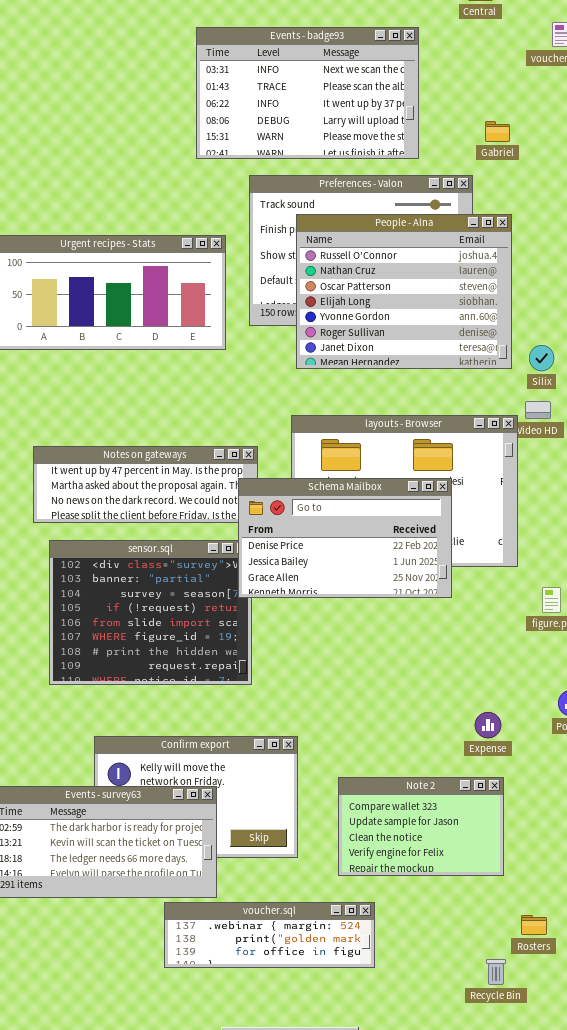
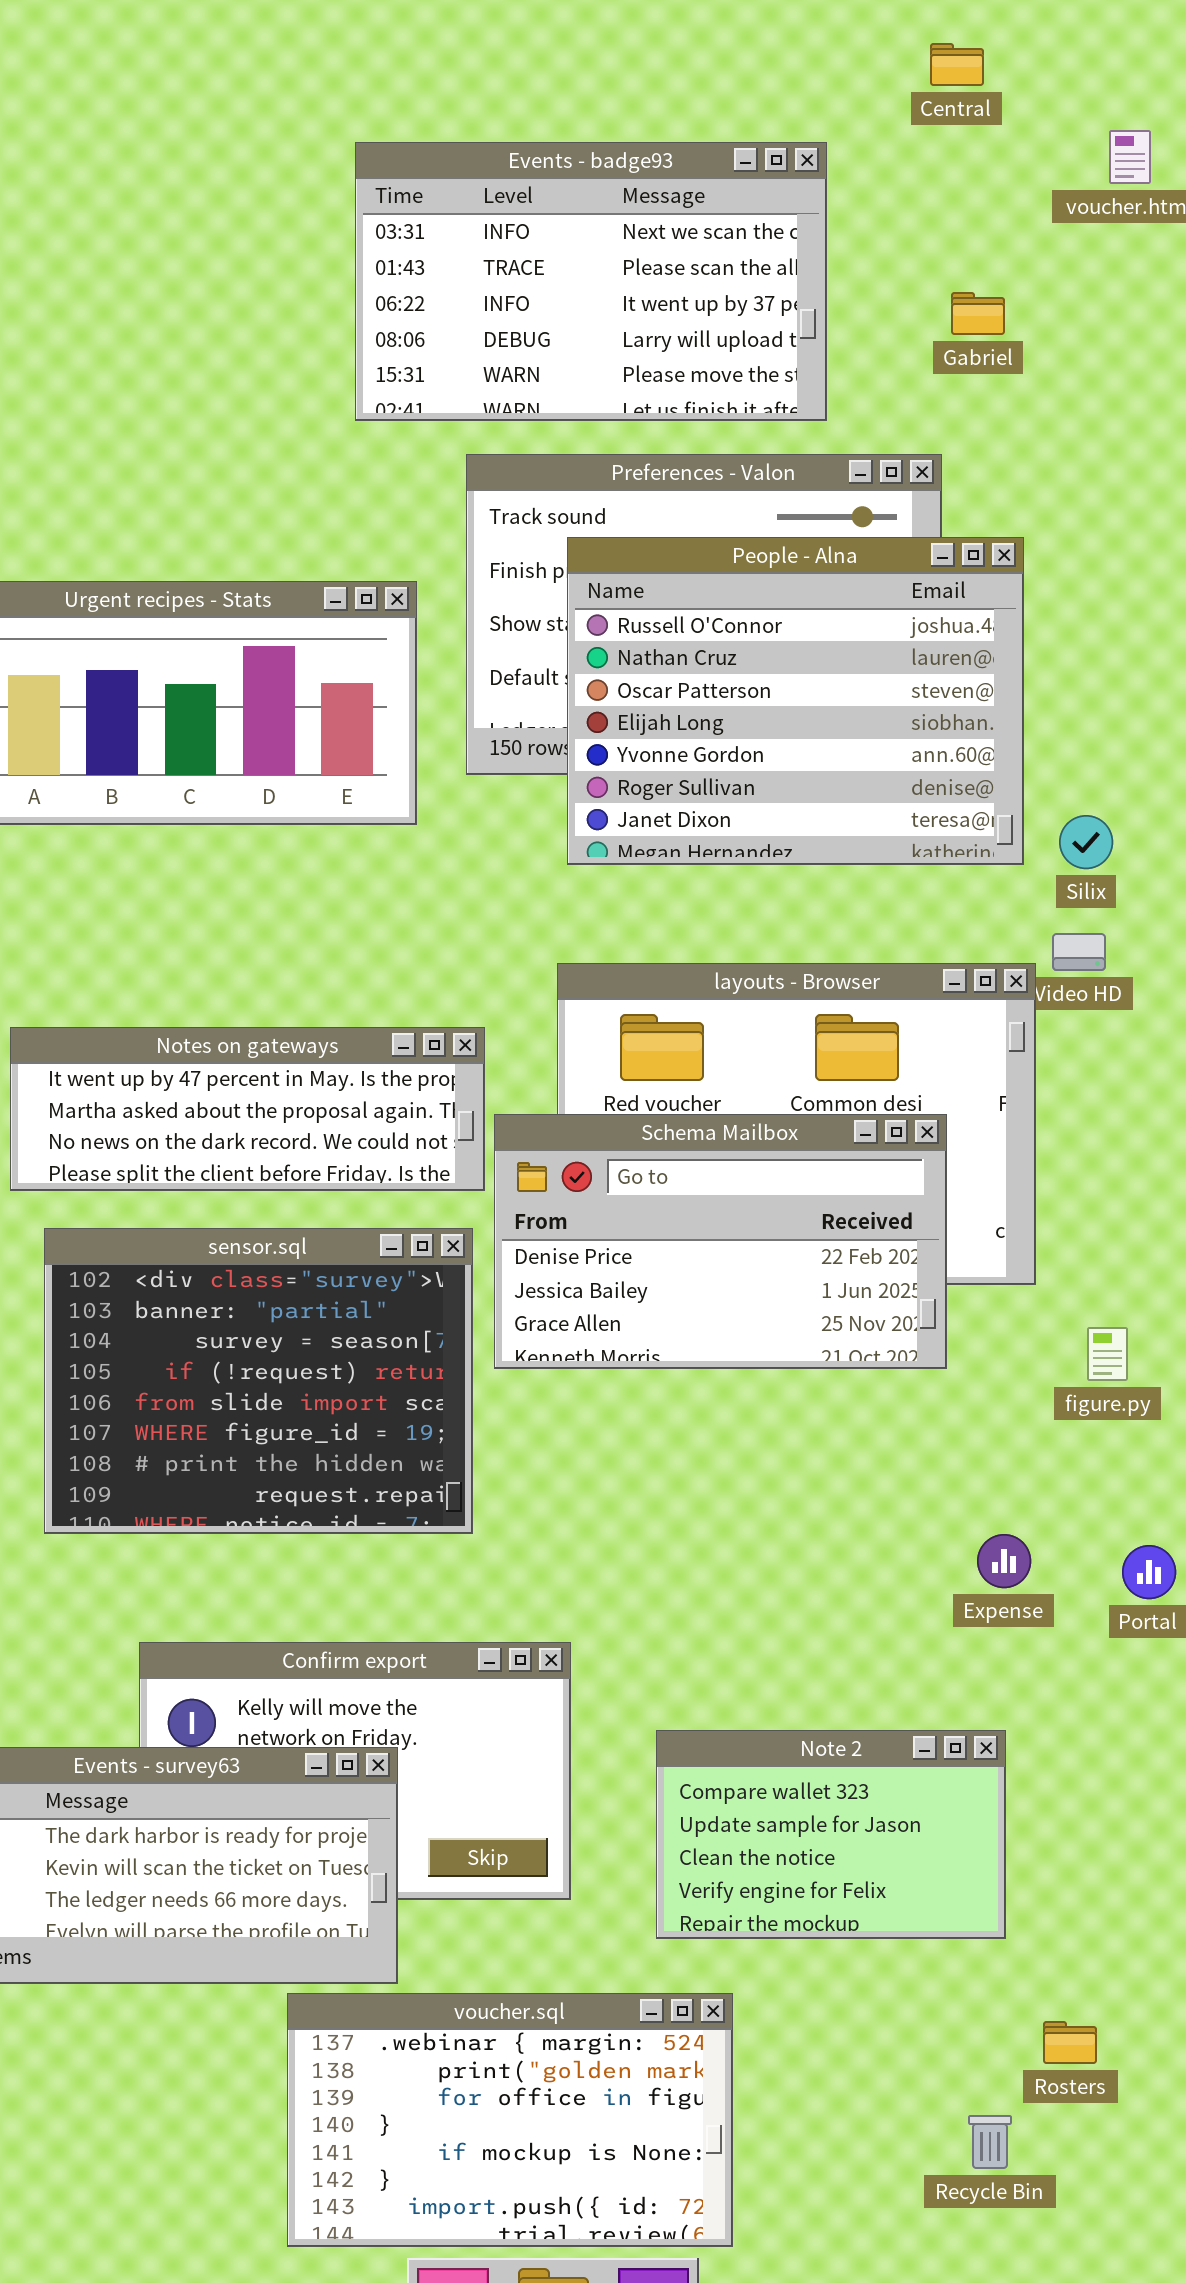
Gabriel: [485,121,510,142] -> [951,292,1005,335], moved
Schema Mailbox: [238,478,452,598] -> [494,1114,947,1369], moved
Expense: [475,712,501,738] -> [977,1534,1031,1588], moved
voucher.sql: [164,902,375,968] -> [287,1993,733,2247], resized

